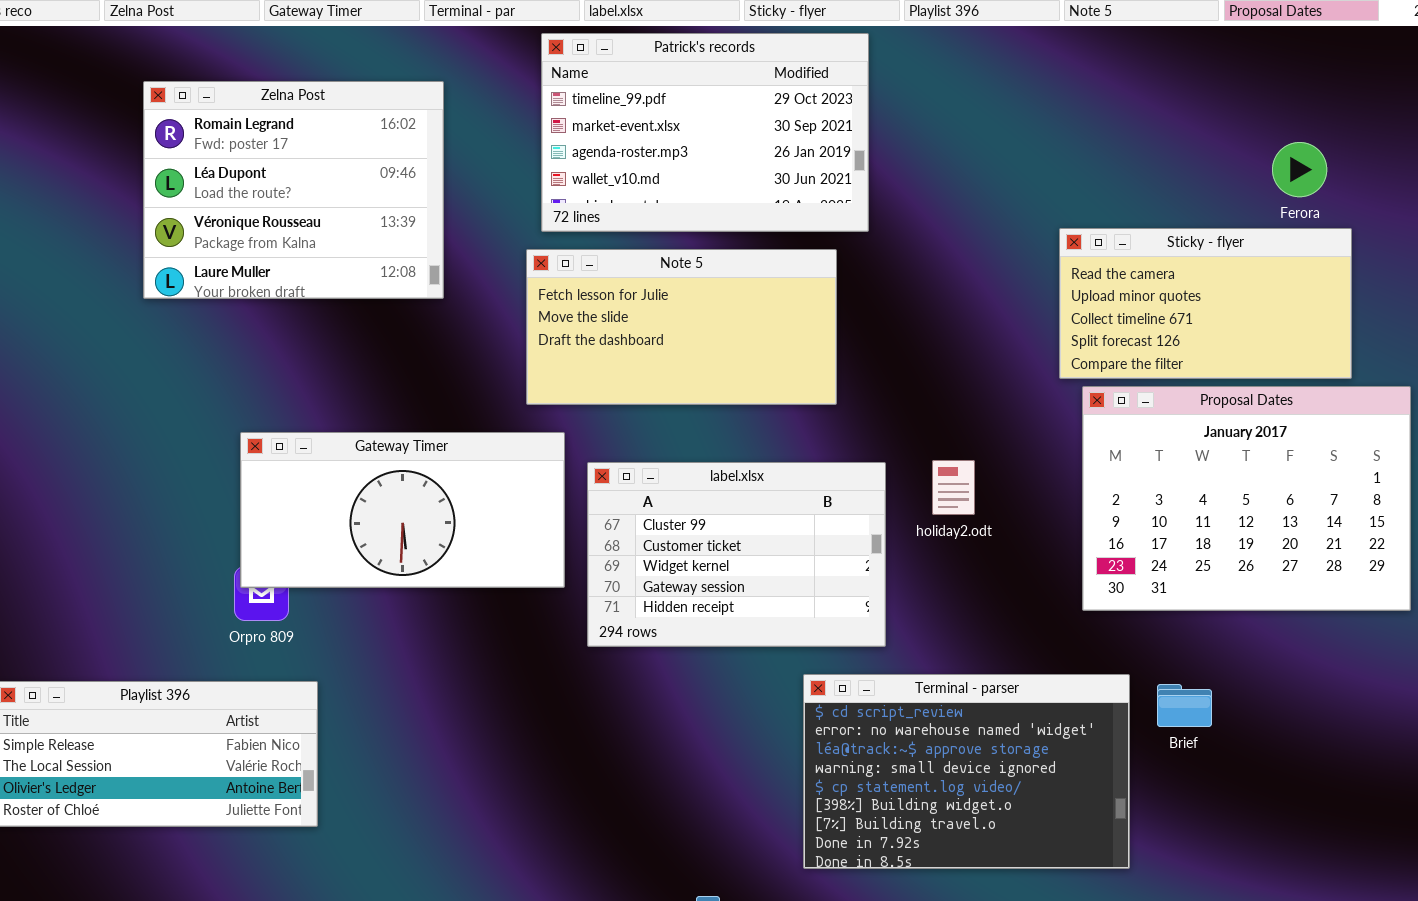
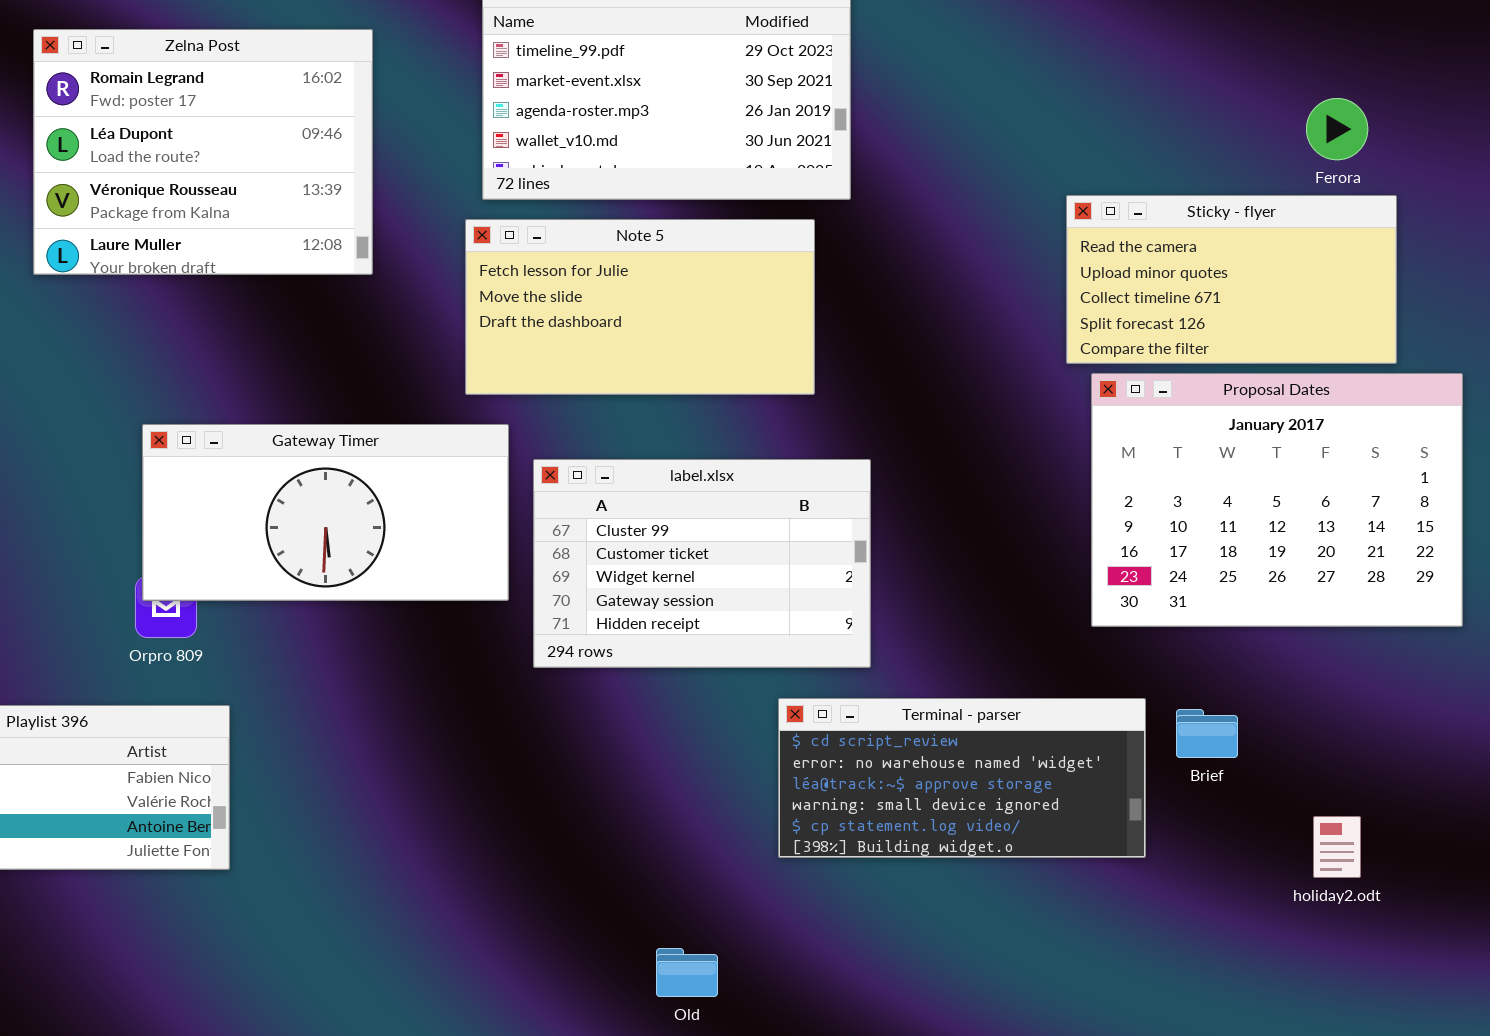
holiday2.odt: [932,460,975,515] -> [1313,816,1361,878], moved
Terminal - parser: [803,674,1130,869] -> [778,698,1146,858], resized

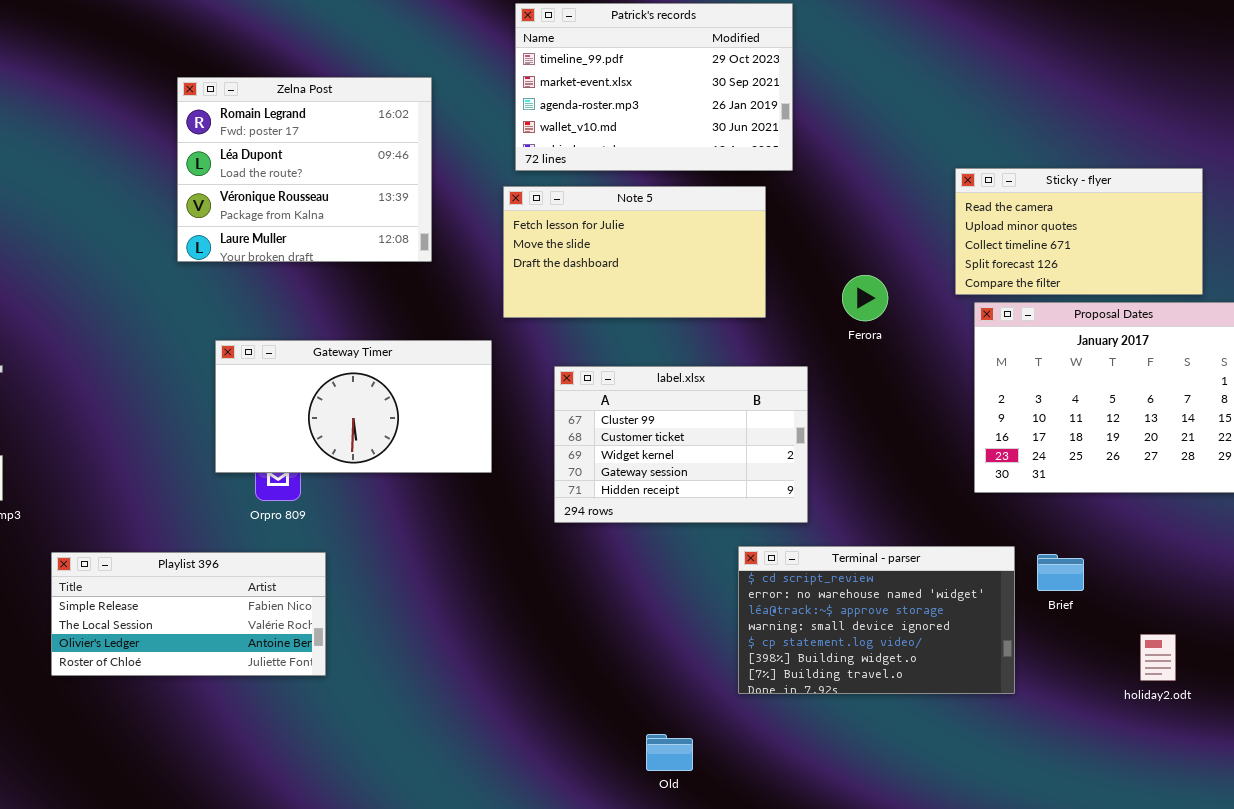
Zelna Post: [33,29,373,275] -> [177,77,432,262], moved
Ferora: [1306,98,1368,160] -> [842,275,888,321], moved
Gateway Timer: [142,424,509,601] -> [215,340,492,473], moved
Terminal - parser: [778,698,1146,858] -> [738,546,1015,694], resized

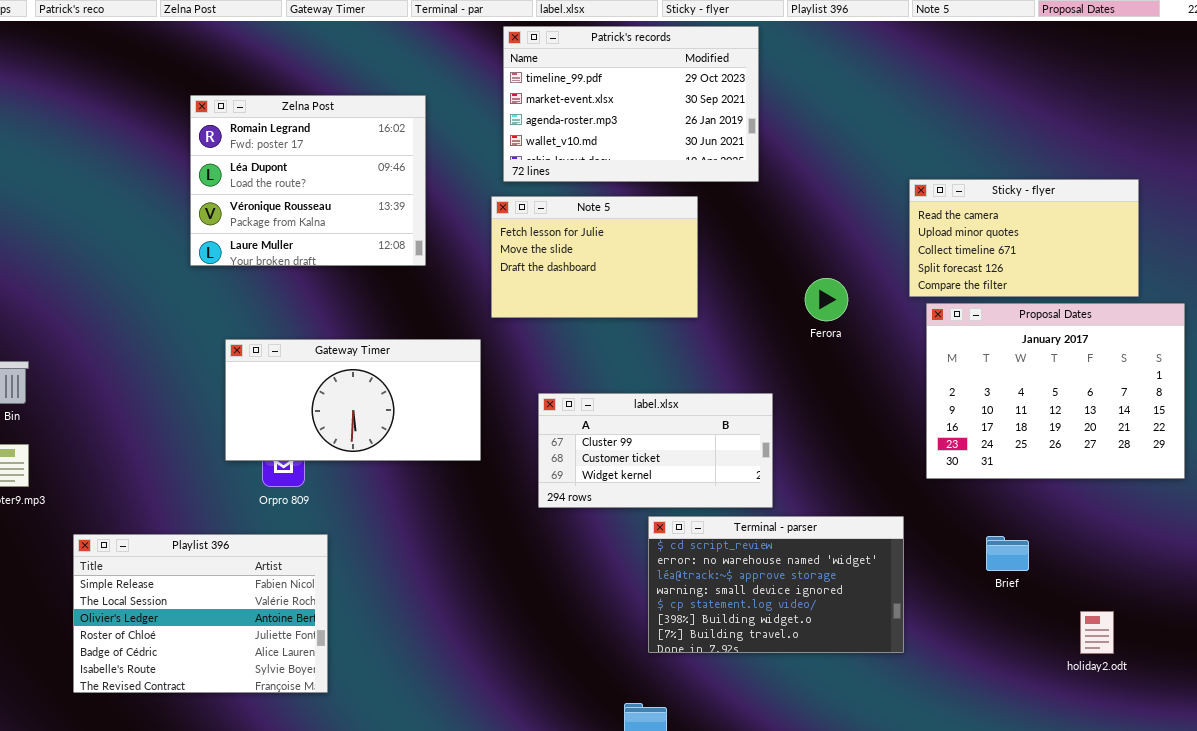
Note 5: [503,186,766,318] -> [491,196,698,318], resized
label.xlsx: [554,366,808,523] -> [538,393,773,508], resized
Terminal - parser: [738,546,1015,694] -> [648,516,904,653], moved
Playlist 396: [51,552,326,676] -> [73,534,328,693], resized

